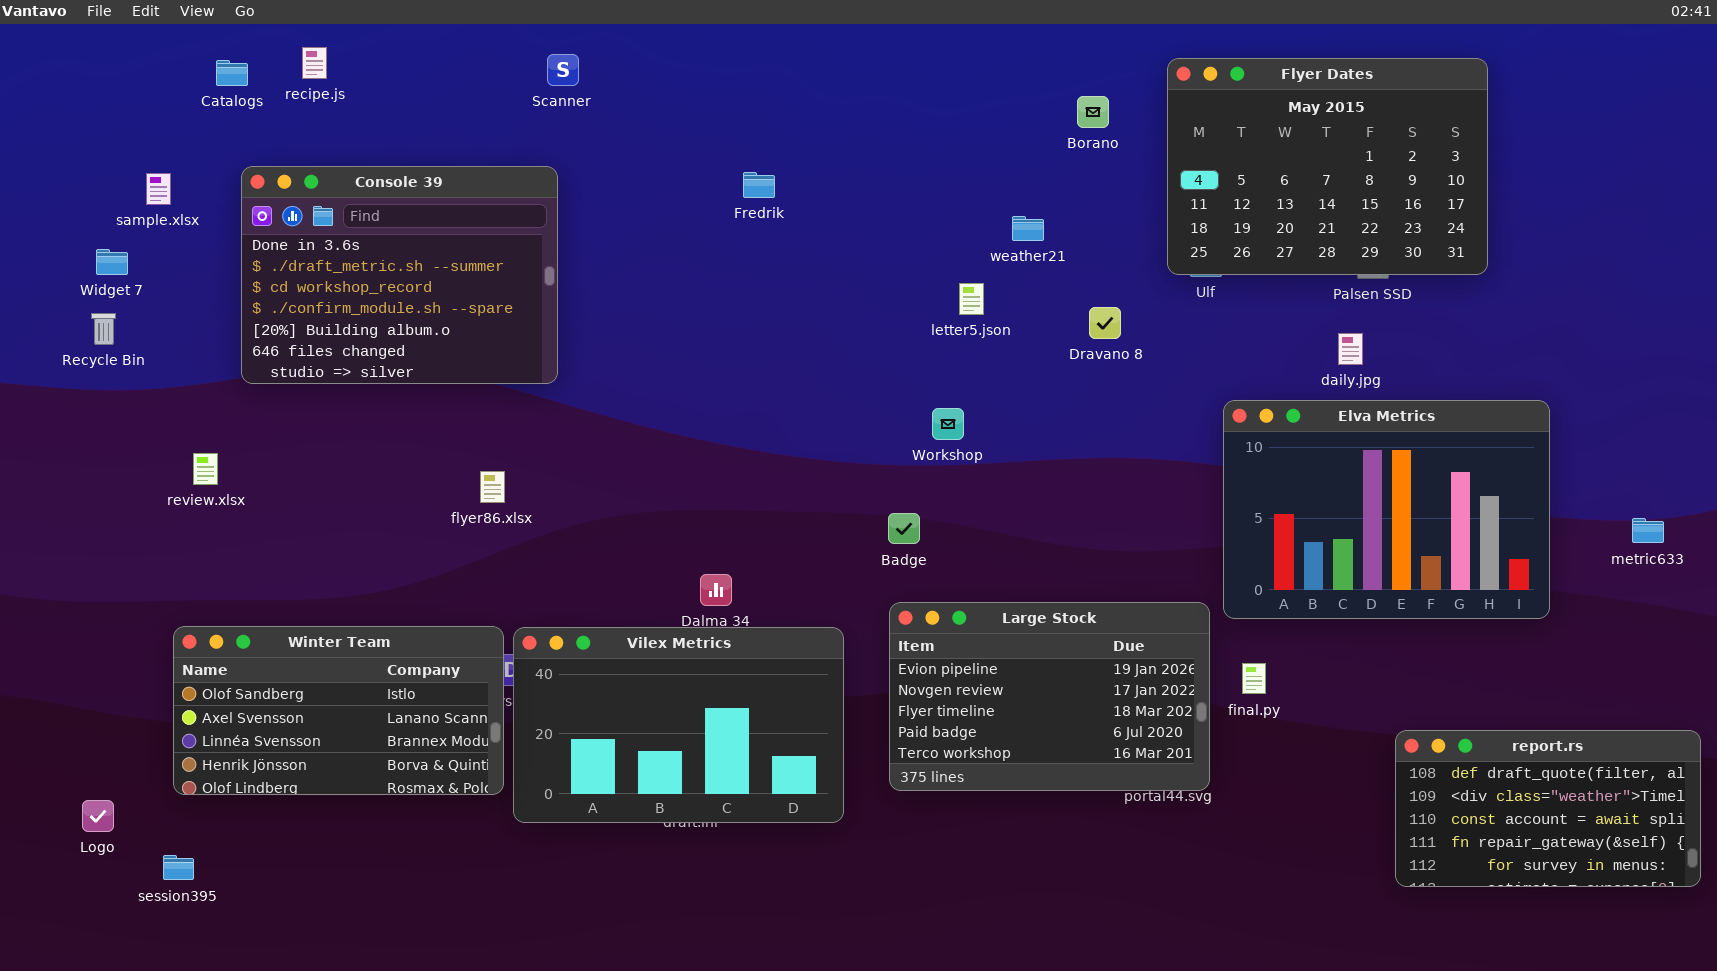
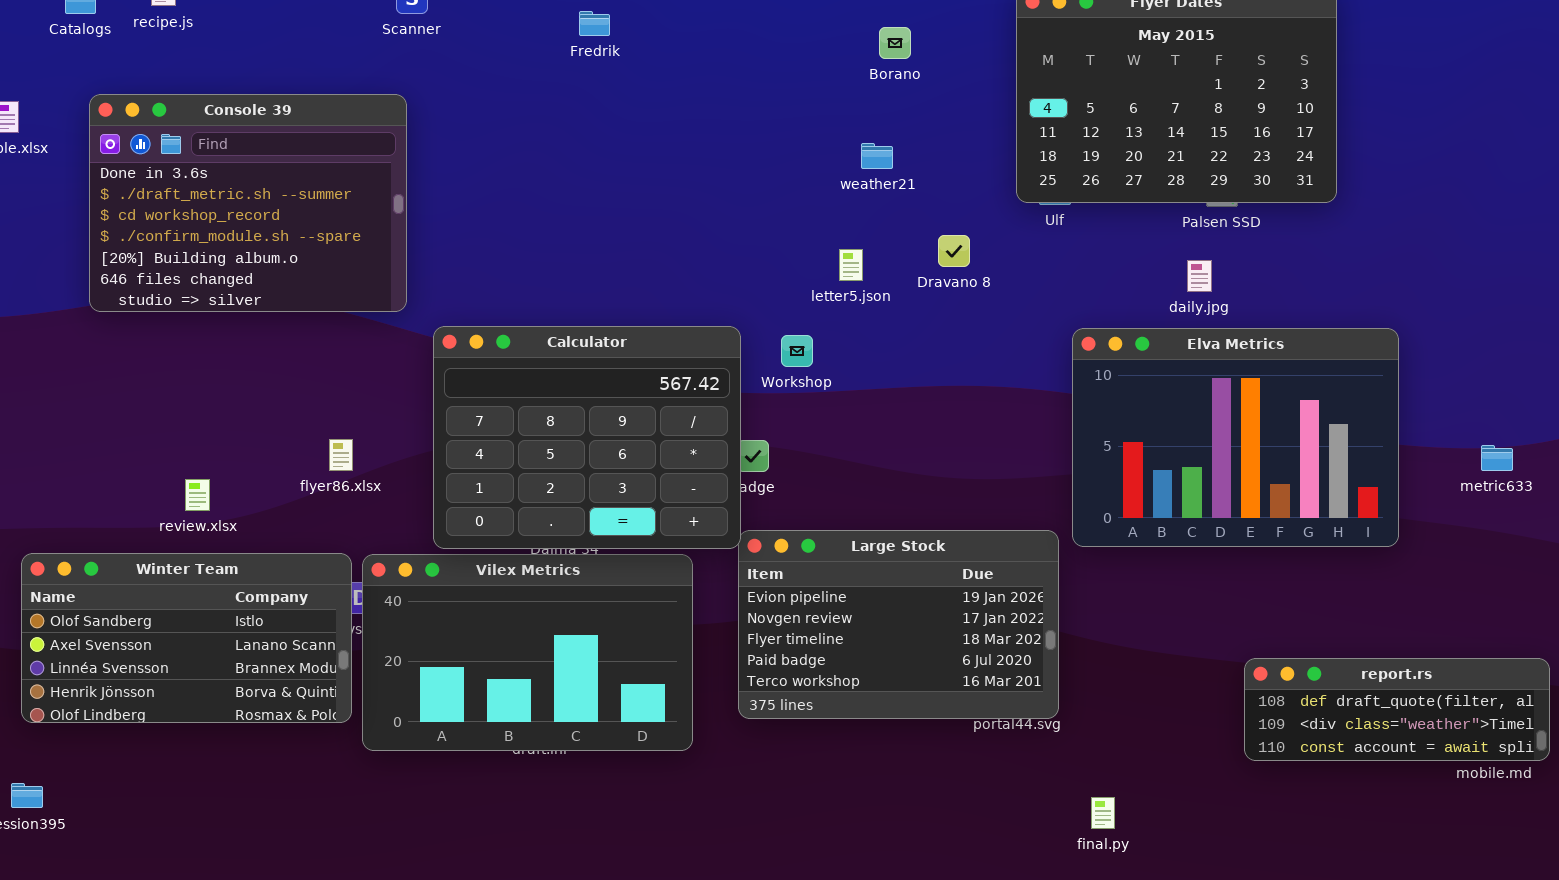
Borano: [1077,96,1109,128] -> [879,27,911,59], moved
Fredrik: [743,172,775,198] -> [579,11,610,36], moved
letter5.json: [959,283,984,315] -> [839,249,863,281], moved
Calculator: none -> [433,326,741,549], opened
review.xlsx: [193,453,218,485] -> [185,479,210,511], moved
flyer86.xlsx: [480,471,505,503] -> [329,439,353,471], moved
final.py: [1242,663,1266,694] -> [1091,797,1115,829], moved
report.rs: [1395,730,1701,887] -> [1244,658,1550,761], resized

